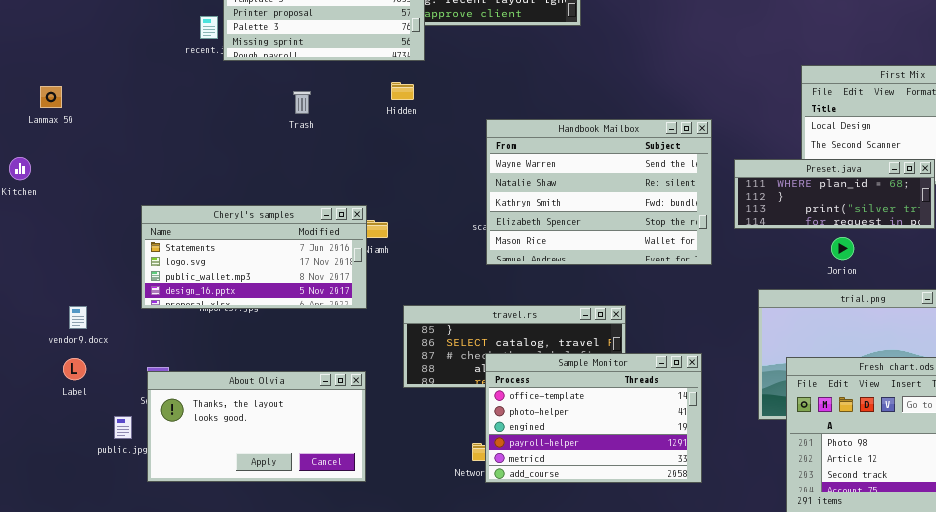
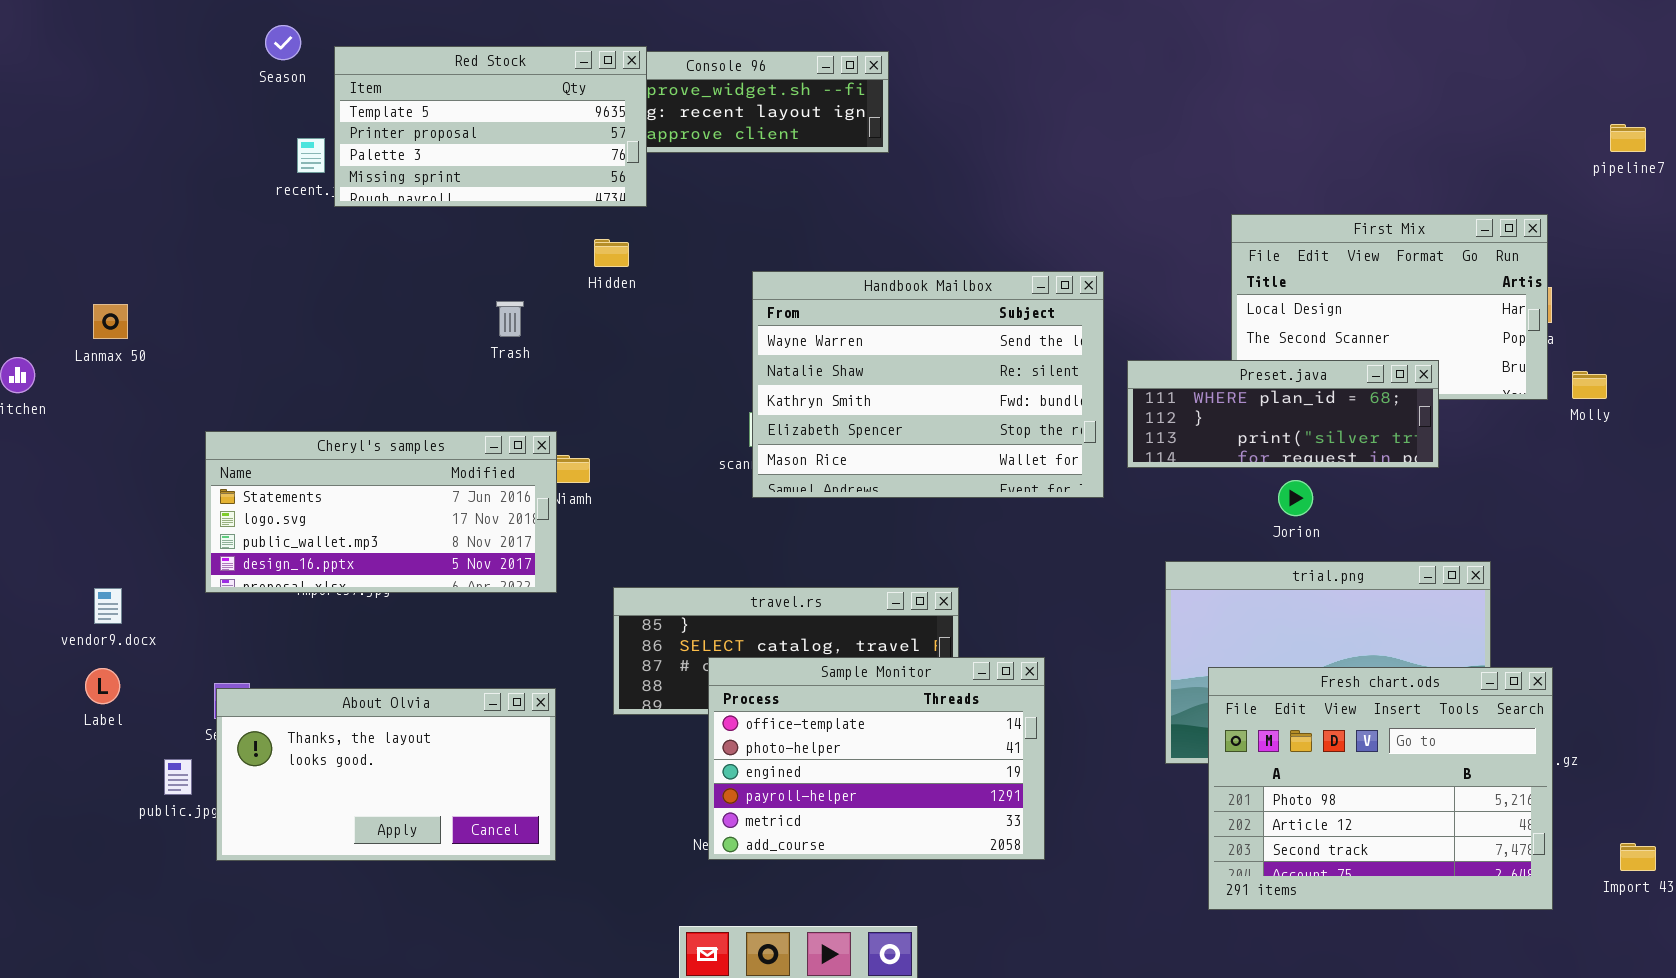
Lanmax 50: [40,86,62,108] -> [93,304,128,339], moved
Trash: [293,91,311,114] -> [496,301,524,337], moved
Handbook Mailbox: [486,119,712,265] -> [752,271,1104,498], moved
Sample Monitor: [485,353,702,483] -> [708,657,1045,860], moved

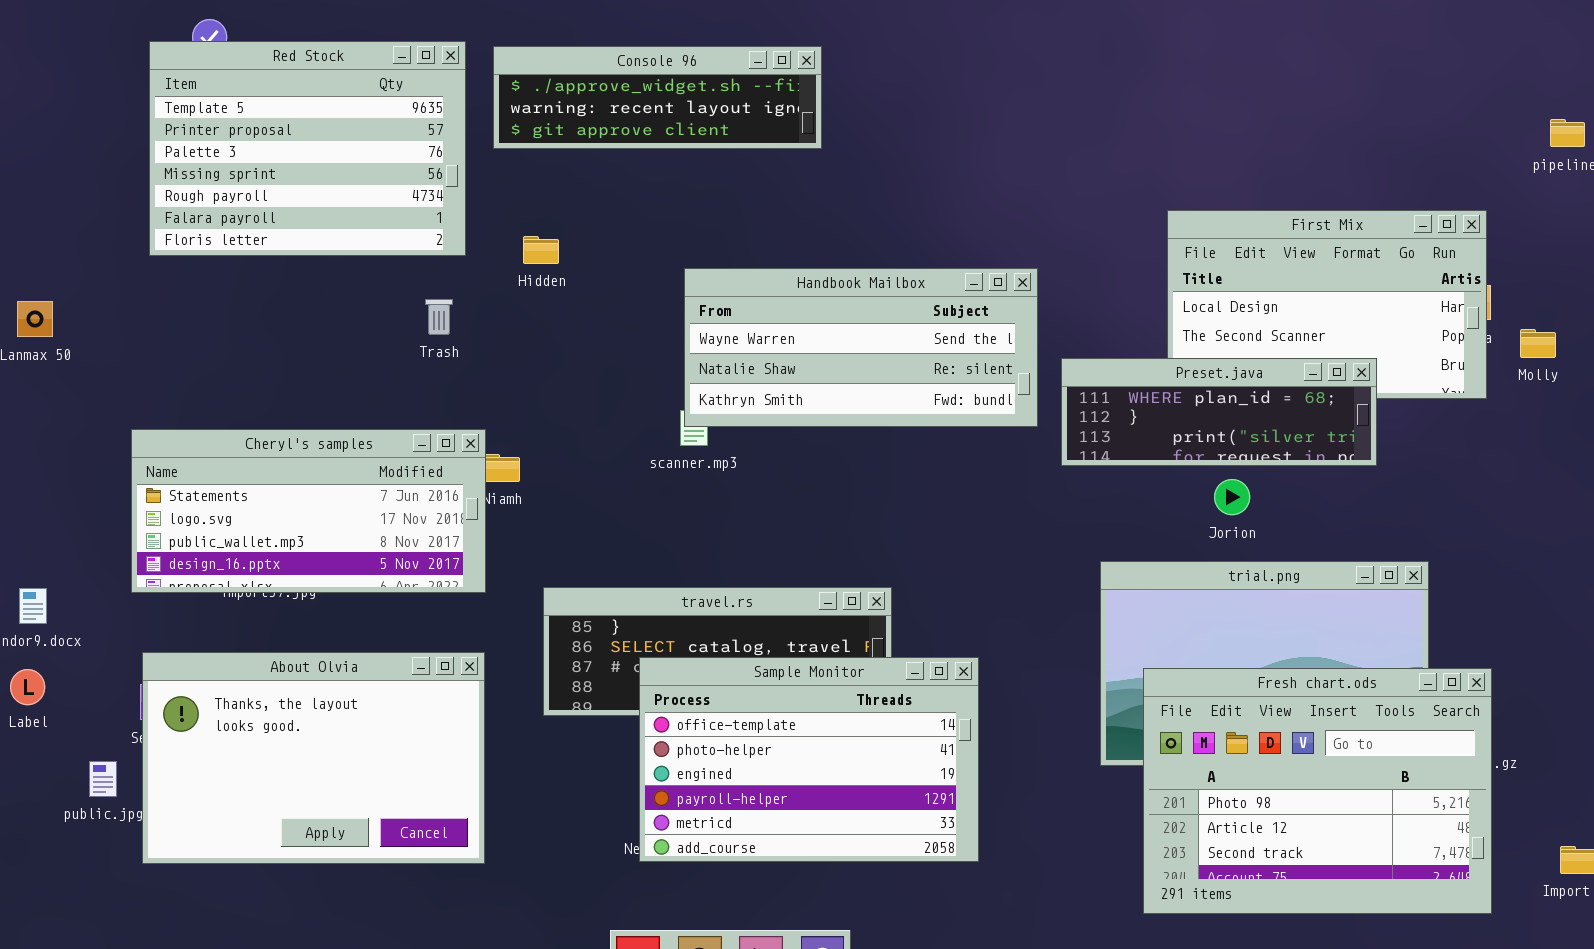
Red Stock: [334,46,647,207] -> [149,41,466,256], moved, resized
Handbook Mailbox: [752,271,1104,498] -> [684,268,1038,427], resized
Molly: [1572,371,1607,399] -> [1520,329,1556,358], moved
About Olvia: [216,688,556,861] -> [142,652,485,864], resized

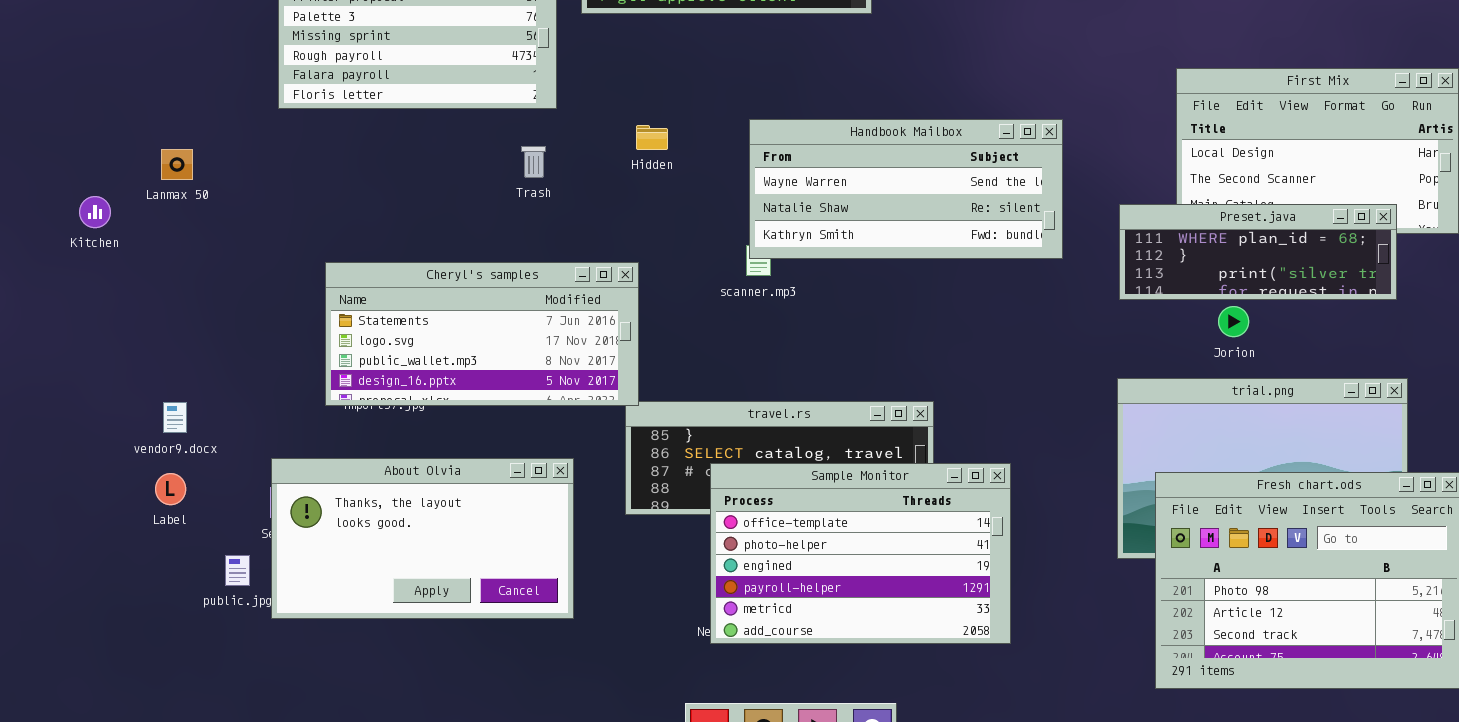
Hidden: [523,236,559,264] -> [636,125,668,150], moved
Preset.java: [1061,358,1377,466] -> [1119,204,1397,300], moved
Cheryl's samples: [131,429,486,593] -> [325,262,639,406], moved
About Olvia: [142,652,485,864] -> [271,458,574,619], resized

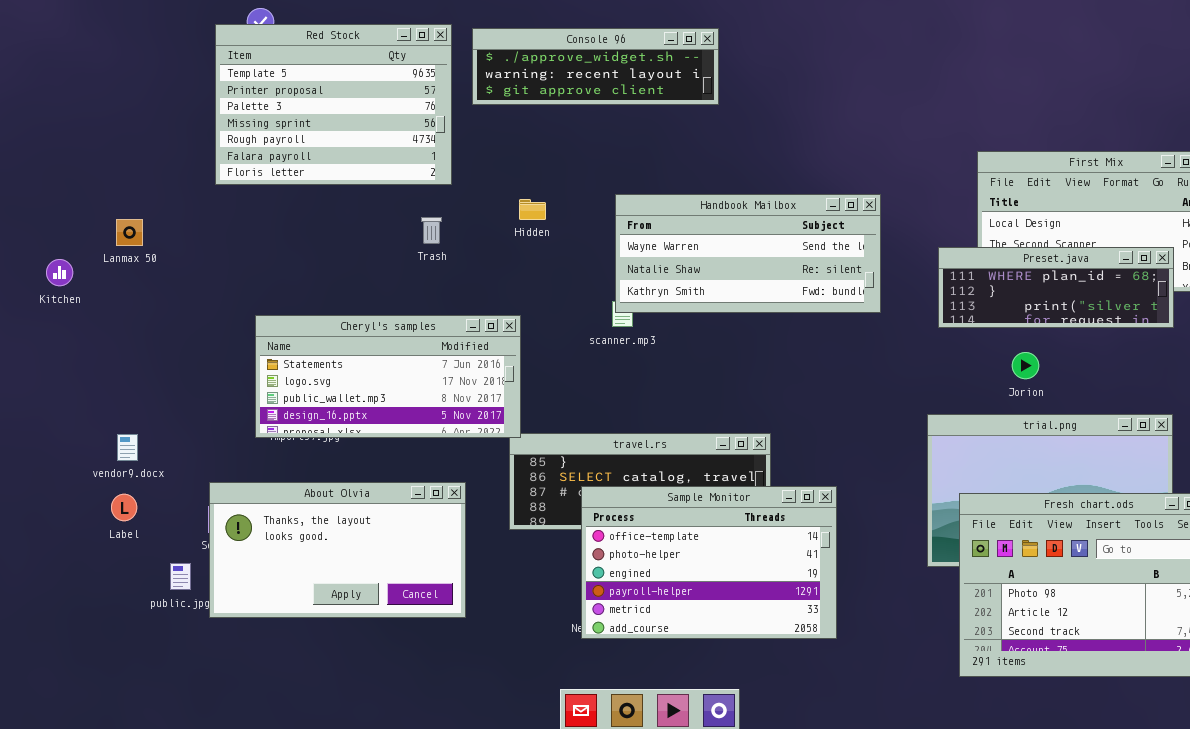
Preset.java: [1119,204,1397,300] -> [938,247,1174,328], moved

